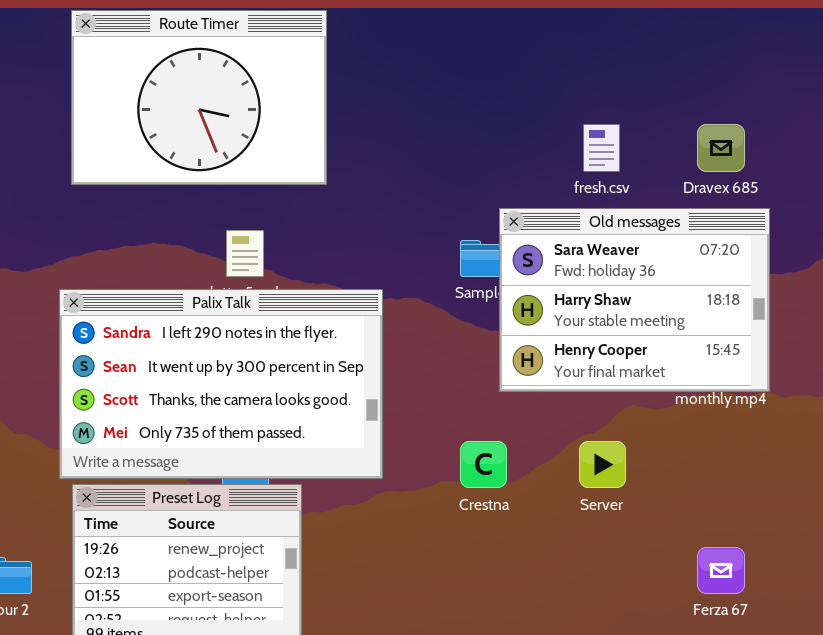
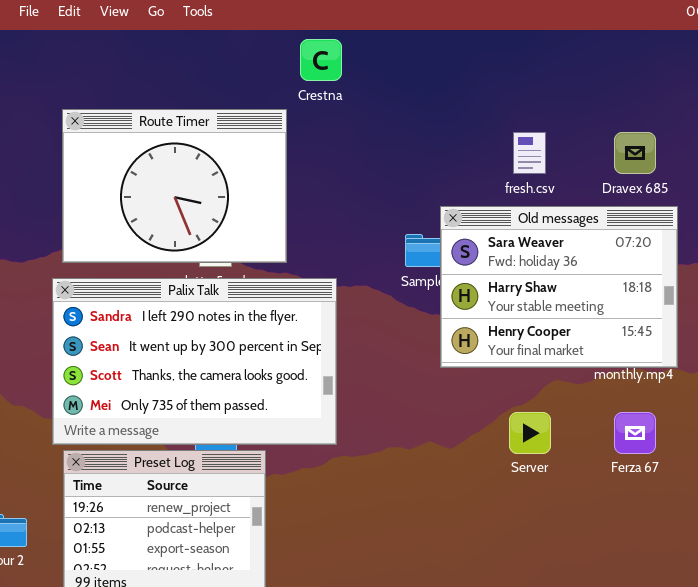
Route Timer: [71,10,327,185] -> [62,109,287,263], moved
Crestna: [460,441,507,488] -> [300,39,342,81], moved
Ferza 67: [697,547,745,594] -> [614,412,656,454], moved

